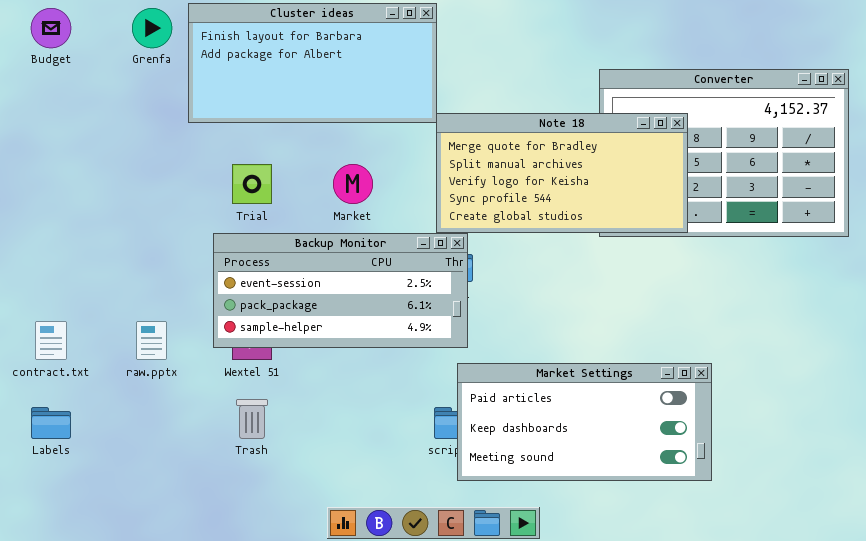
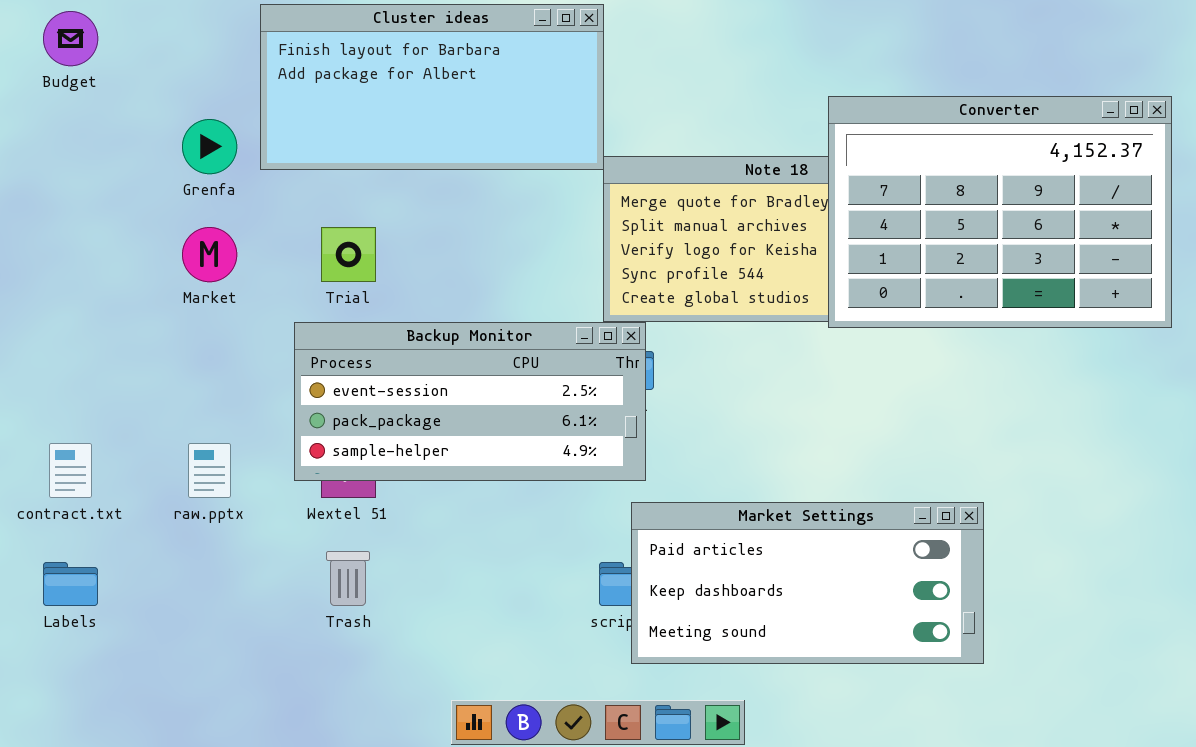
Grenfa: [132,8,172,48] -> [182,119,237,174], moved
Converter: [599,69,849,237] -> [828,96,1172,328], raised
Market: [333,164,373,204] -> [182,227,237,282], moved

